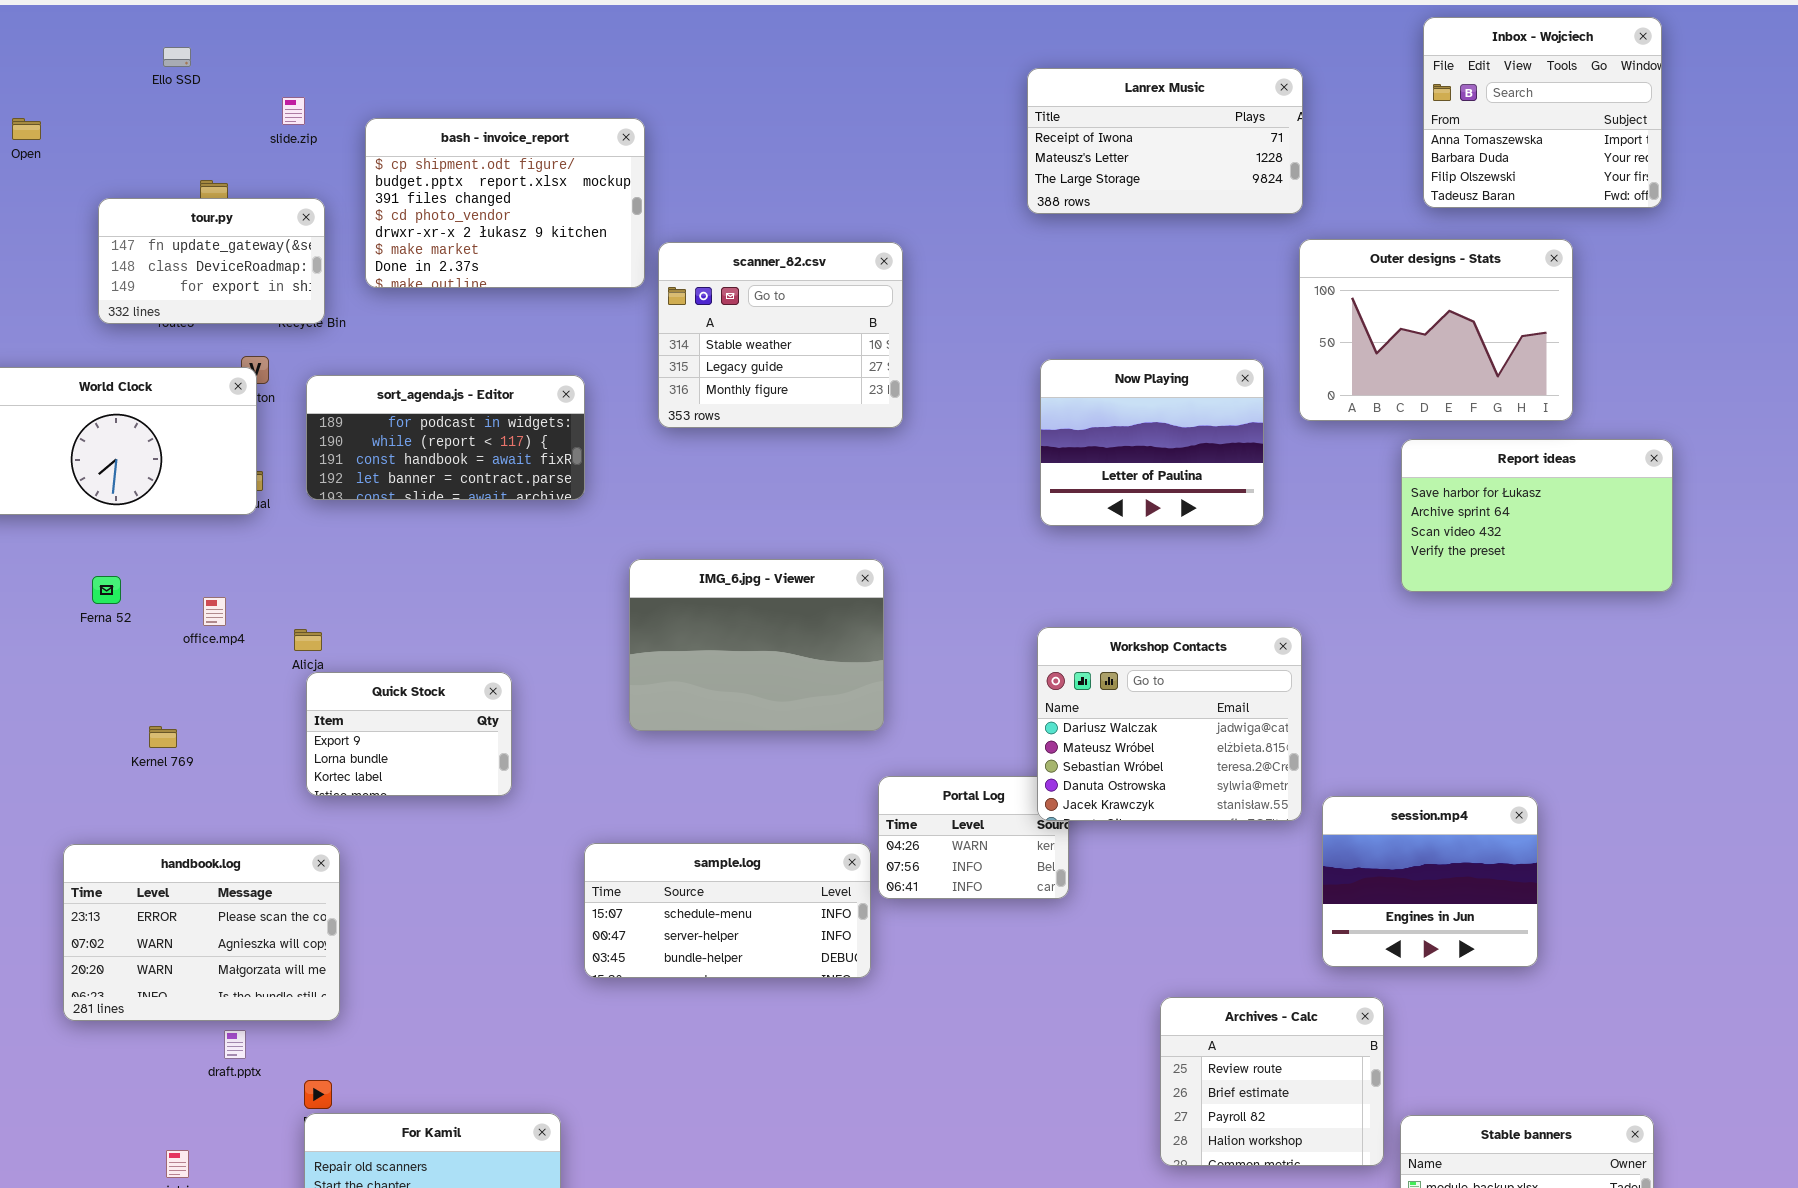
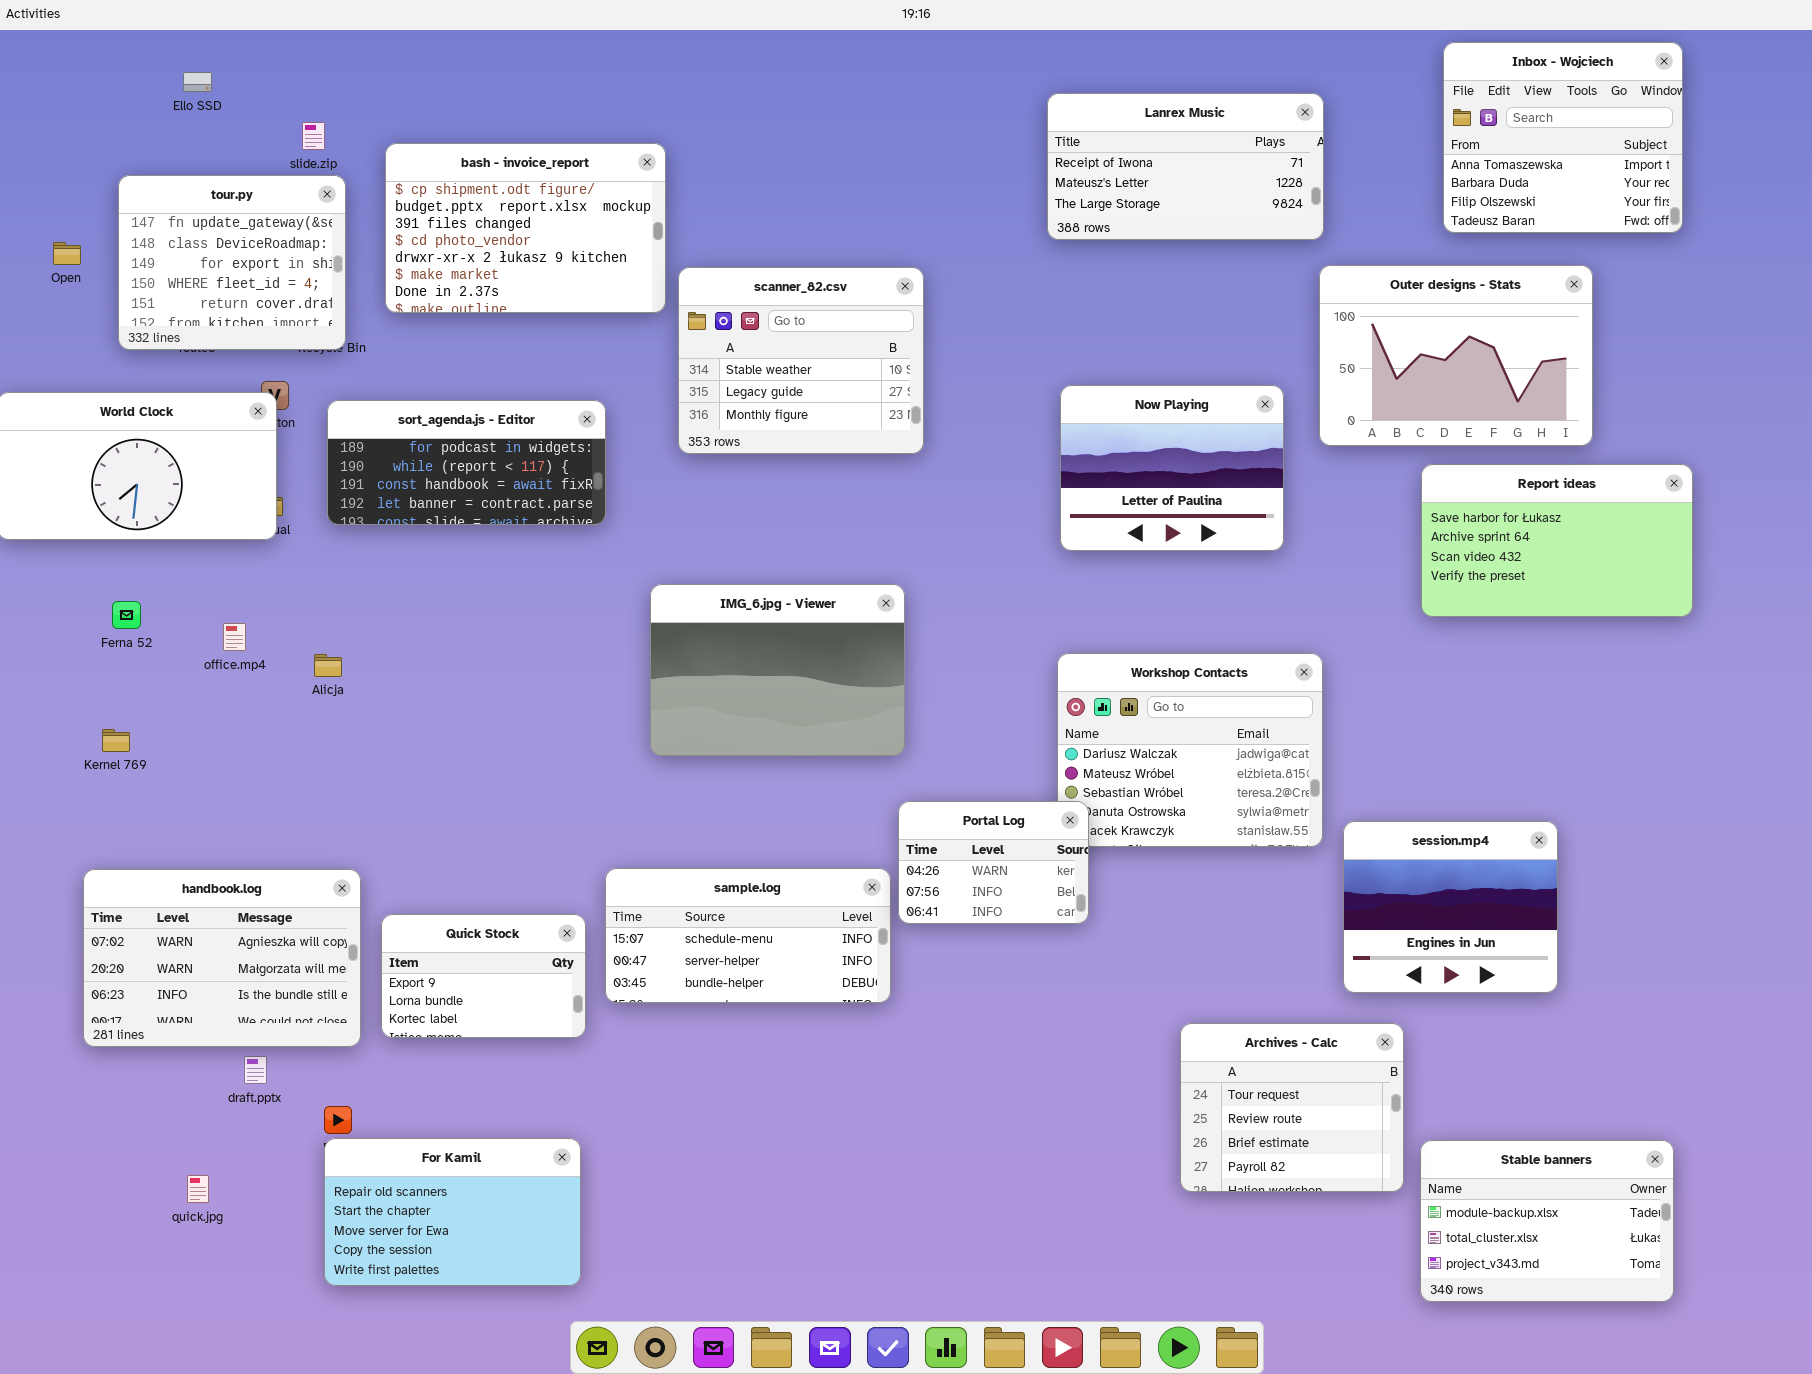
Open: [12,118,41,140] -> [53,242,81,265], moved
tour.py: [98,198,325,324] -> [118,175,346,350], resized
Quick Stock: [306,672,512,796] -> [381,914,586,1038], moved
Kernel 769: [149,726,177,748] -> [102,729,130,752], moved
Portal Log: [878,776,1069,899] -> [898,801,1089,924], raised
handbook.log: [63,844,340,1021] -> [83,869,361,1047], scrolled down 1 row
Archives - Calc: [1160,997,1384,1166] -> [1180,1023,1404,1192], scrolled up 1 row

